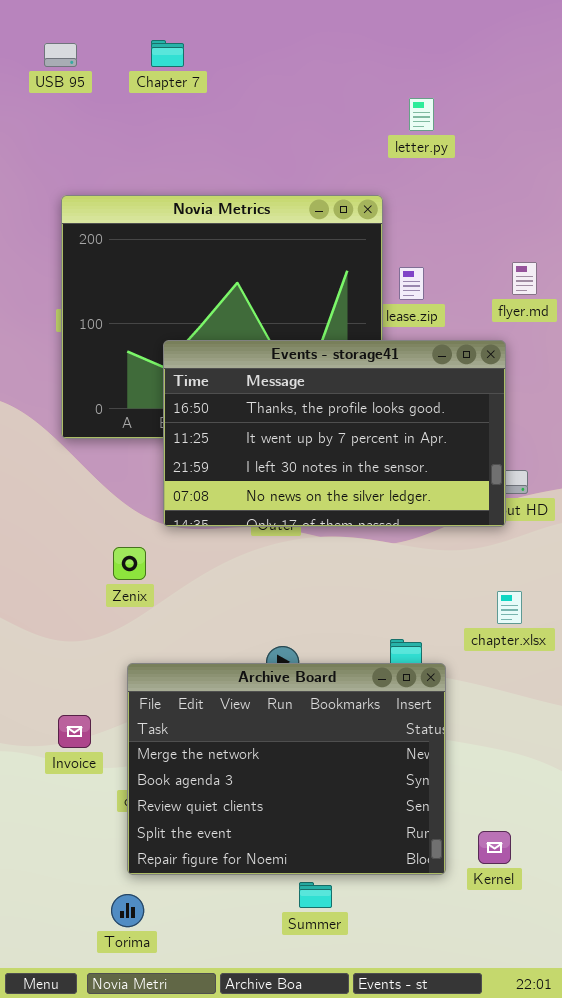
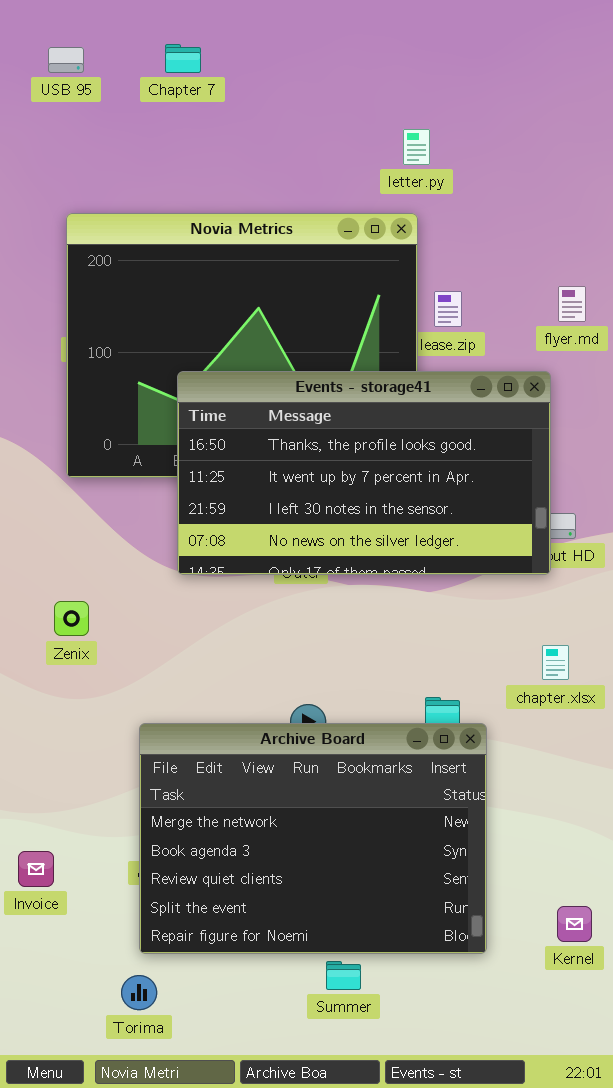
letter.py: [409,98,434,131] -> [403,129,430,165], moved
Zenix: [113,547,146,580] -> [54,601,89,636], moved
Invoice: [58,715,91,748] -> [18,851,54,887], moved
Kernel: [478,831,511,864] -> [557,906,592,942], moved

